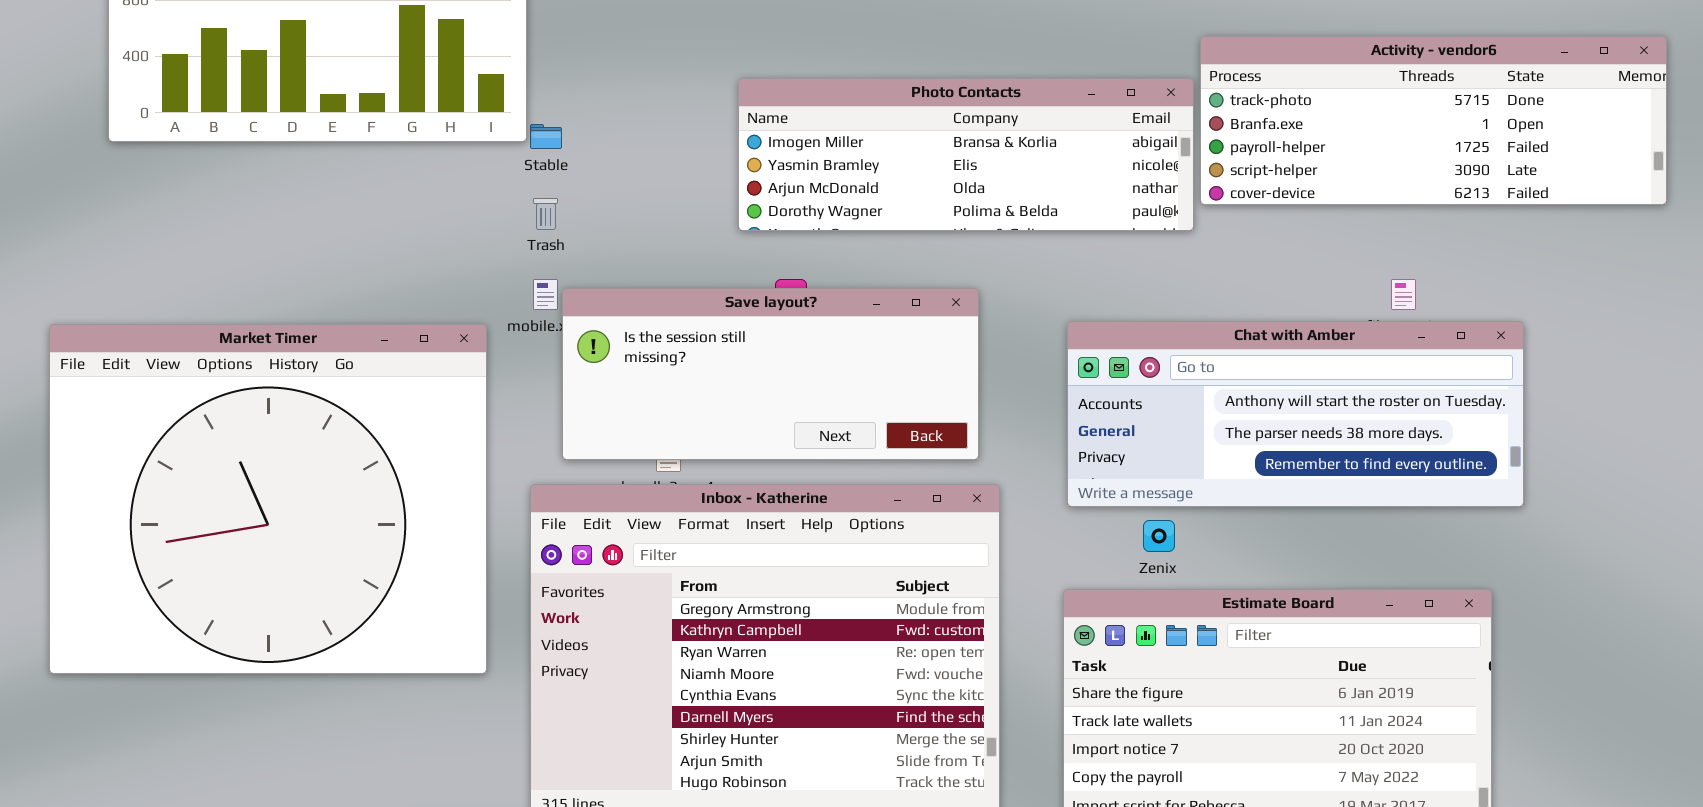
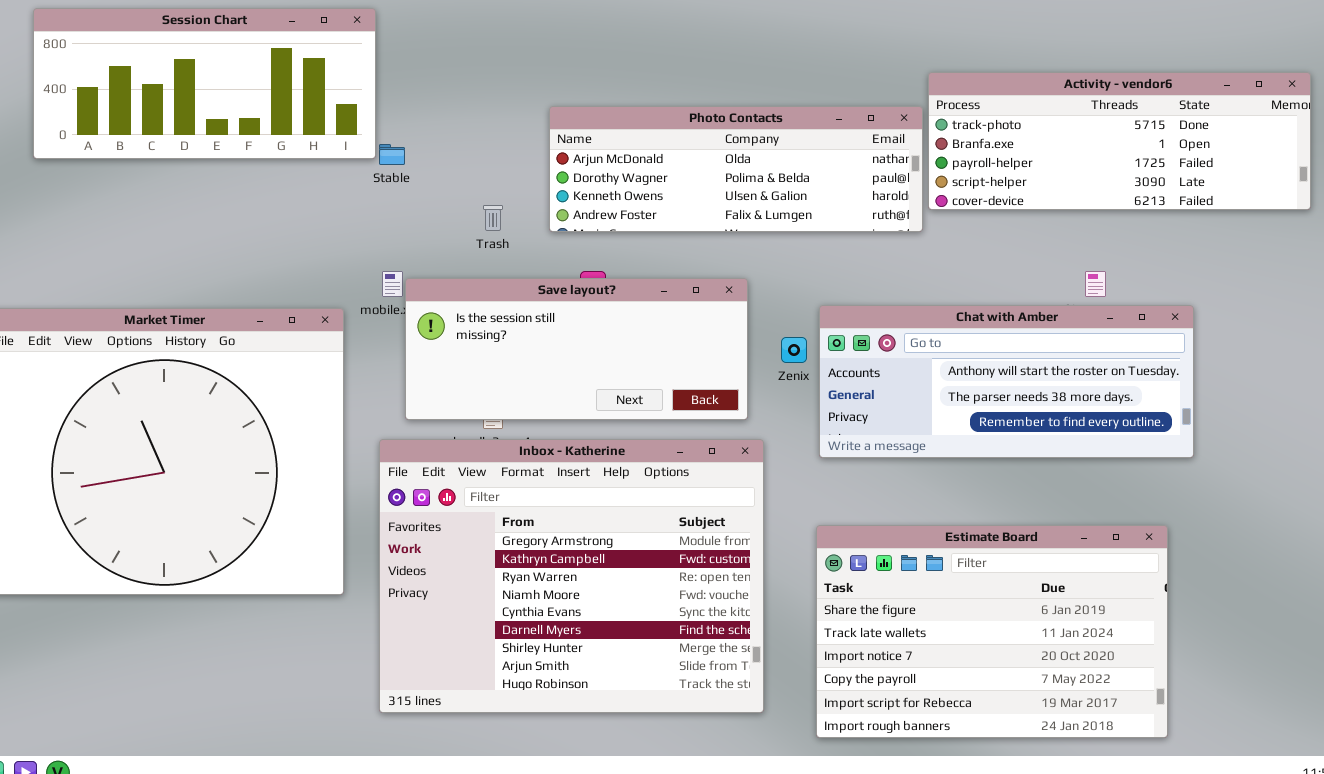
Photo Contacts: [738,78,1194,231] -> [549,106,923,232], scrolled down 2 rows
Trash: [533,198,558,230] -> [483,205,503,231], moved
Zenix: [1143,520,1175,552] -> [781,337,807,363], moved

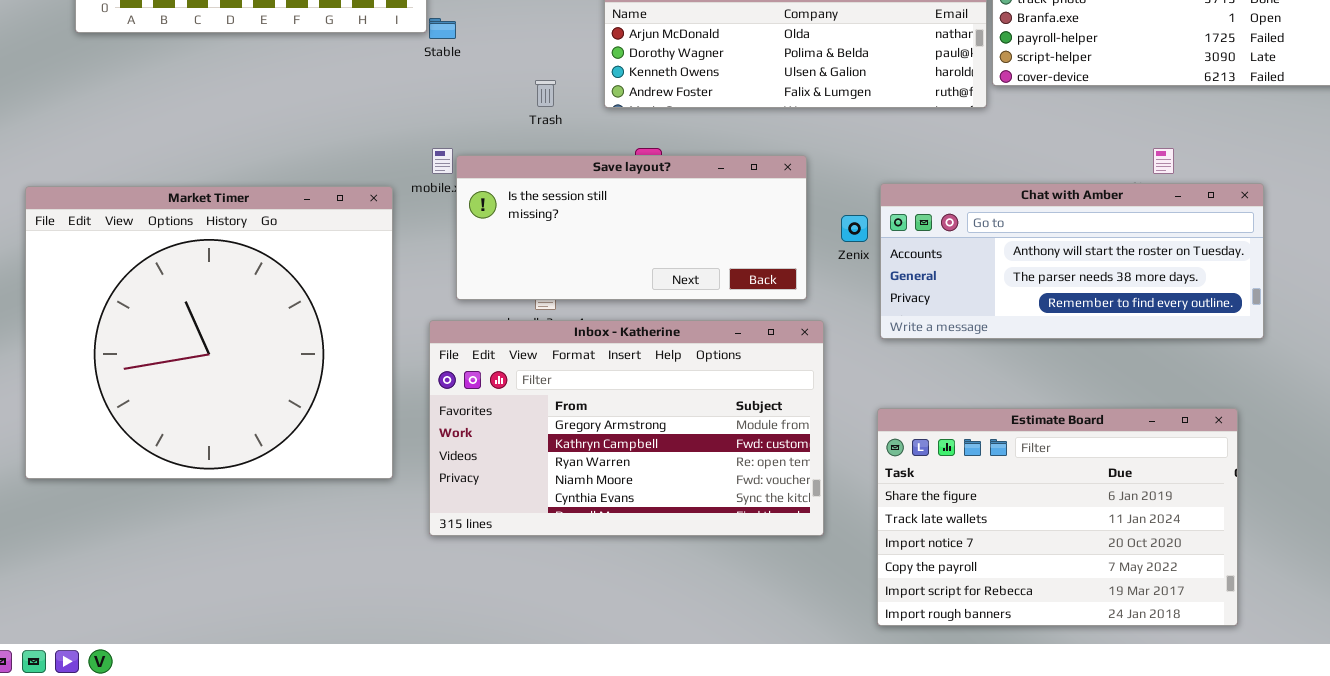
Inbox - Katherine: [379,439,764,713] -> [429,320,824,536], resized

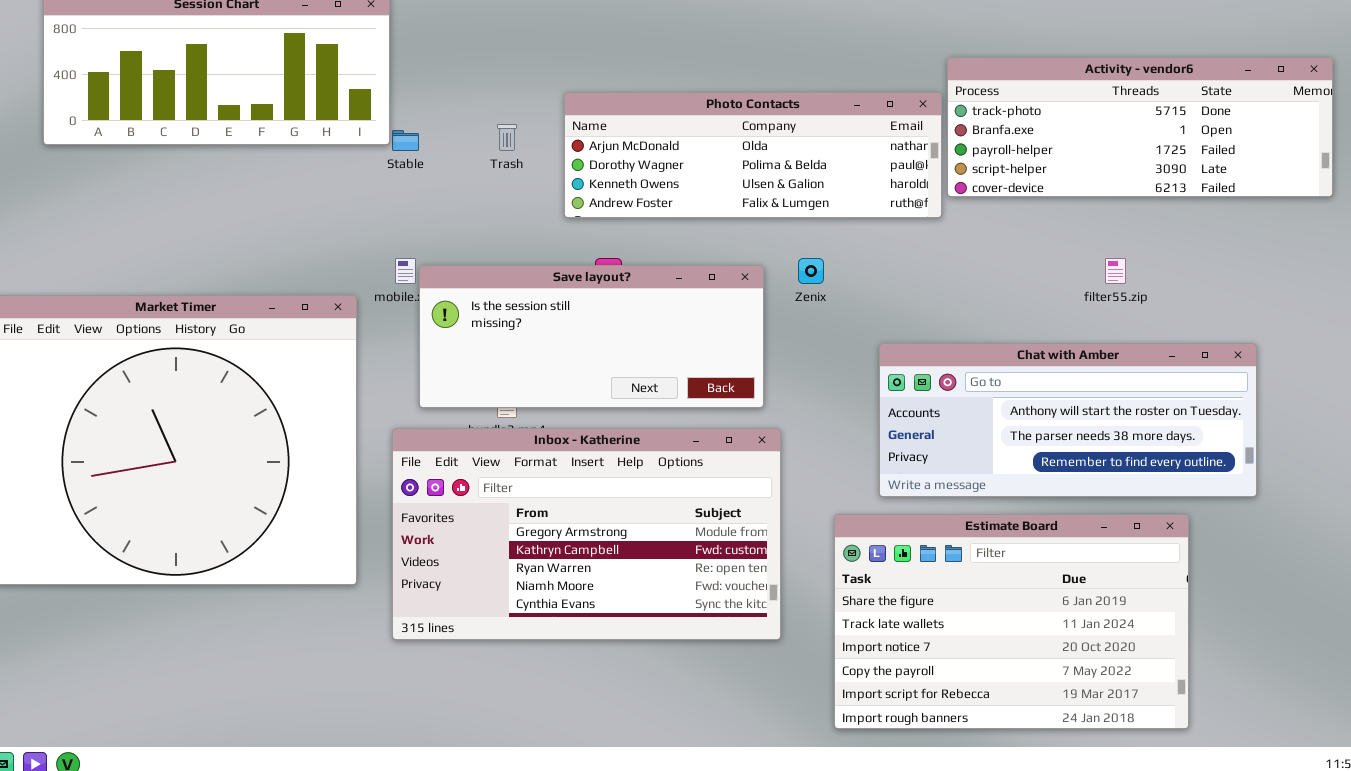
Trash: [535,80,556,107] -> [497,124,517,151], moved
Chat with Amber: [880,183,1264,339] -> [879,343,1257,497], moved
Zenix: [841,215,868,242] -> [798,258,824,284], moved

